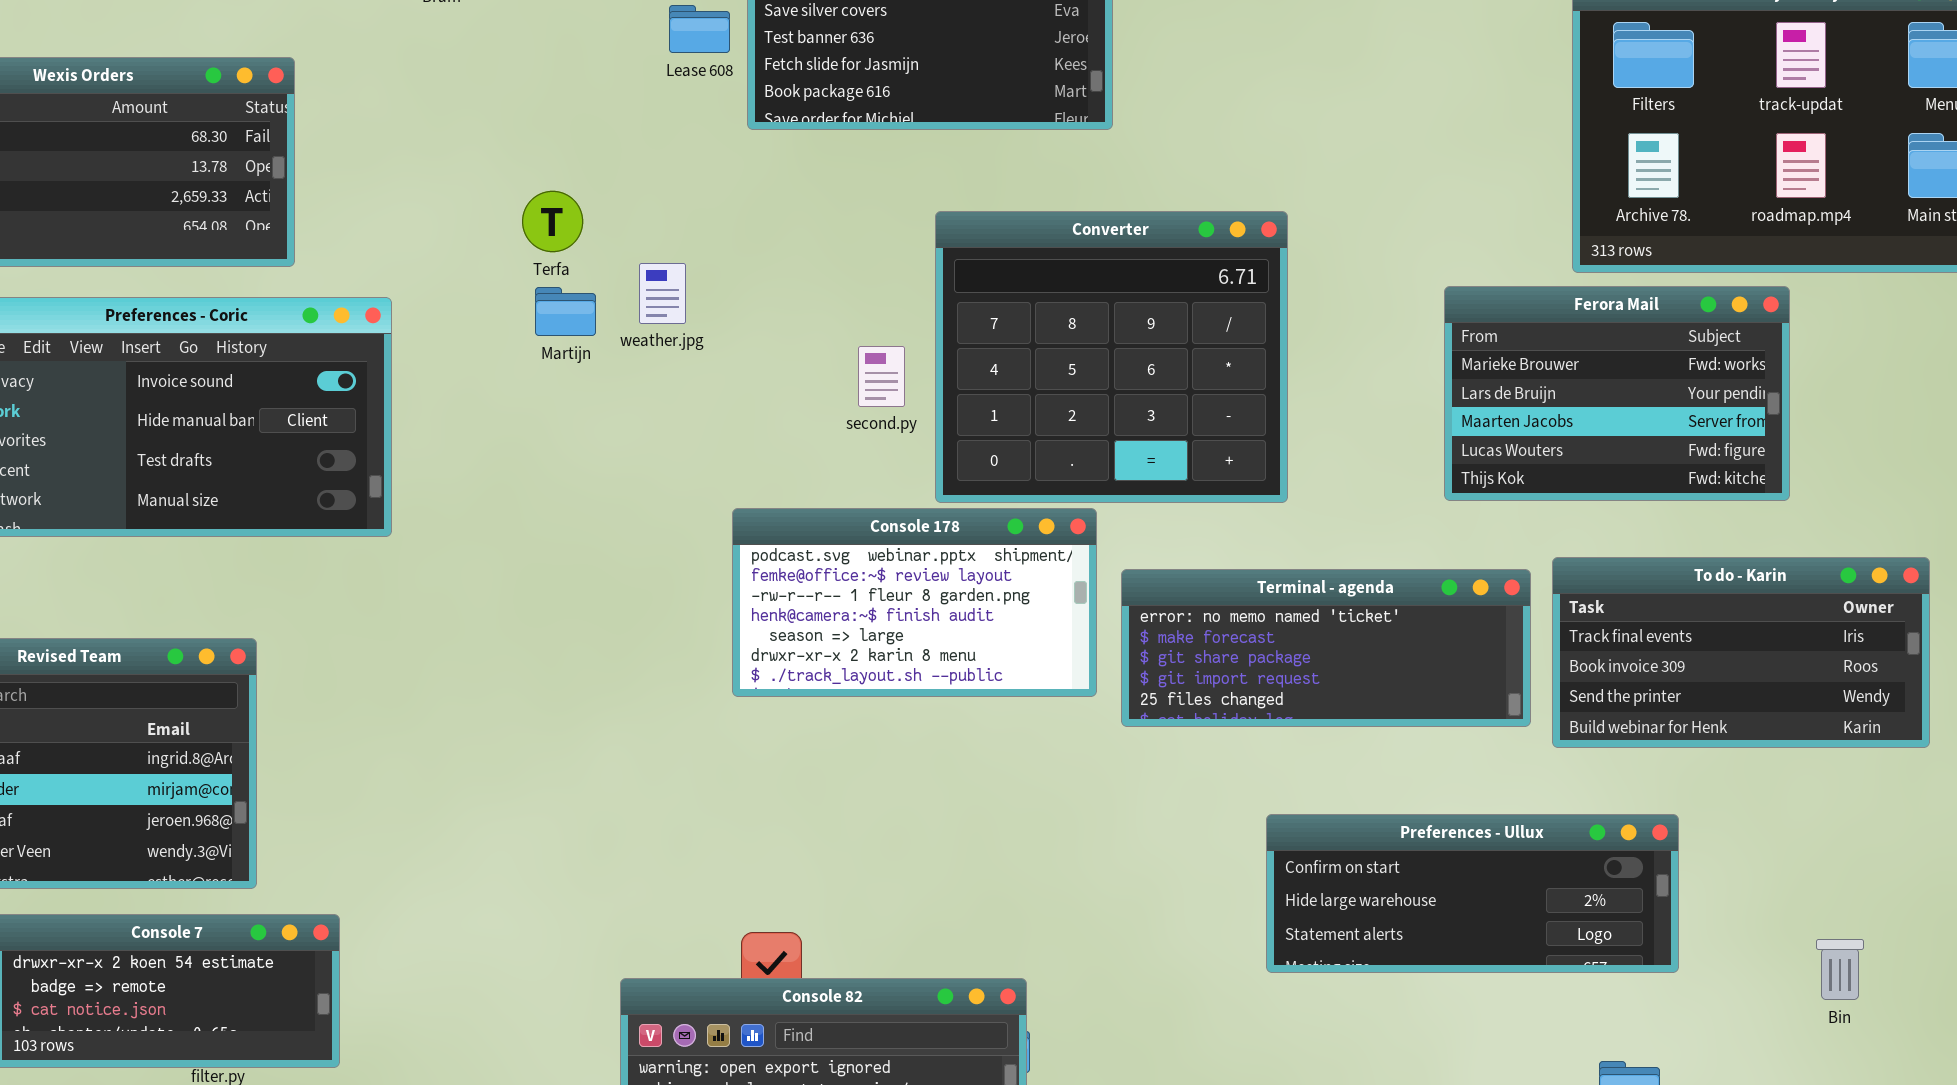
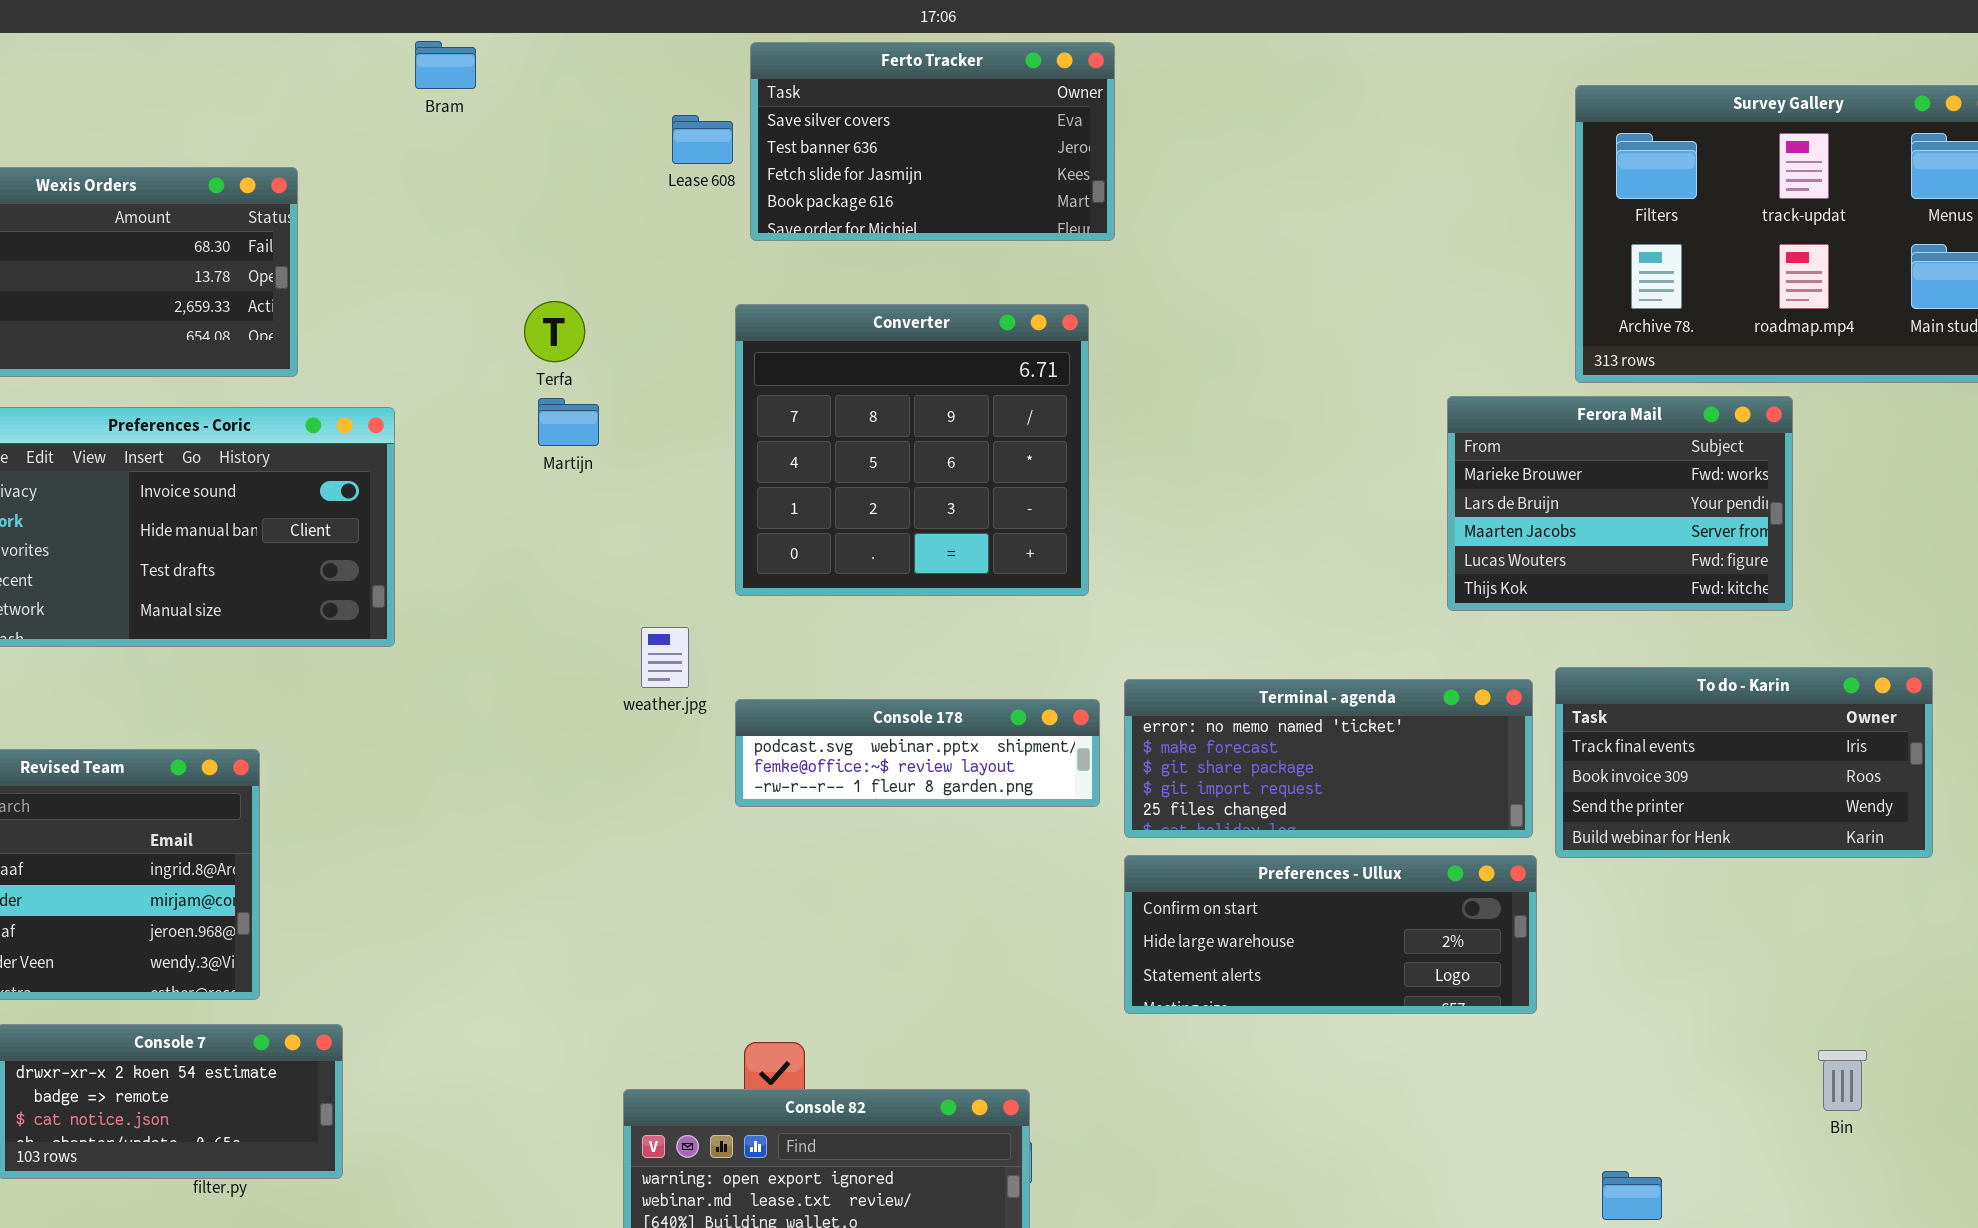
Converter: [935,211,1288,503] -> [735,304,1089,596], moved
weather.jpg: [639,263,686,324] -> [641,627,689,688], moved
Console 178: [732,508,1097,697] -> [735,699,1100,807], resized
Preferences - Ullux: [1266,814,1679,973] -> [1124,855,1537,1014], moved

